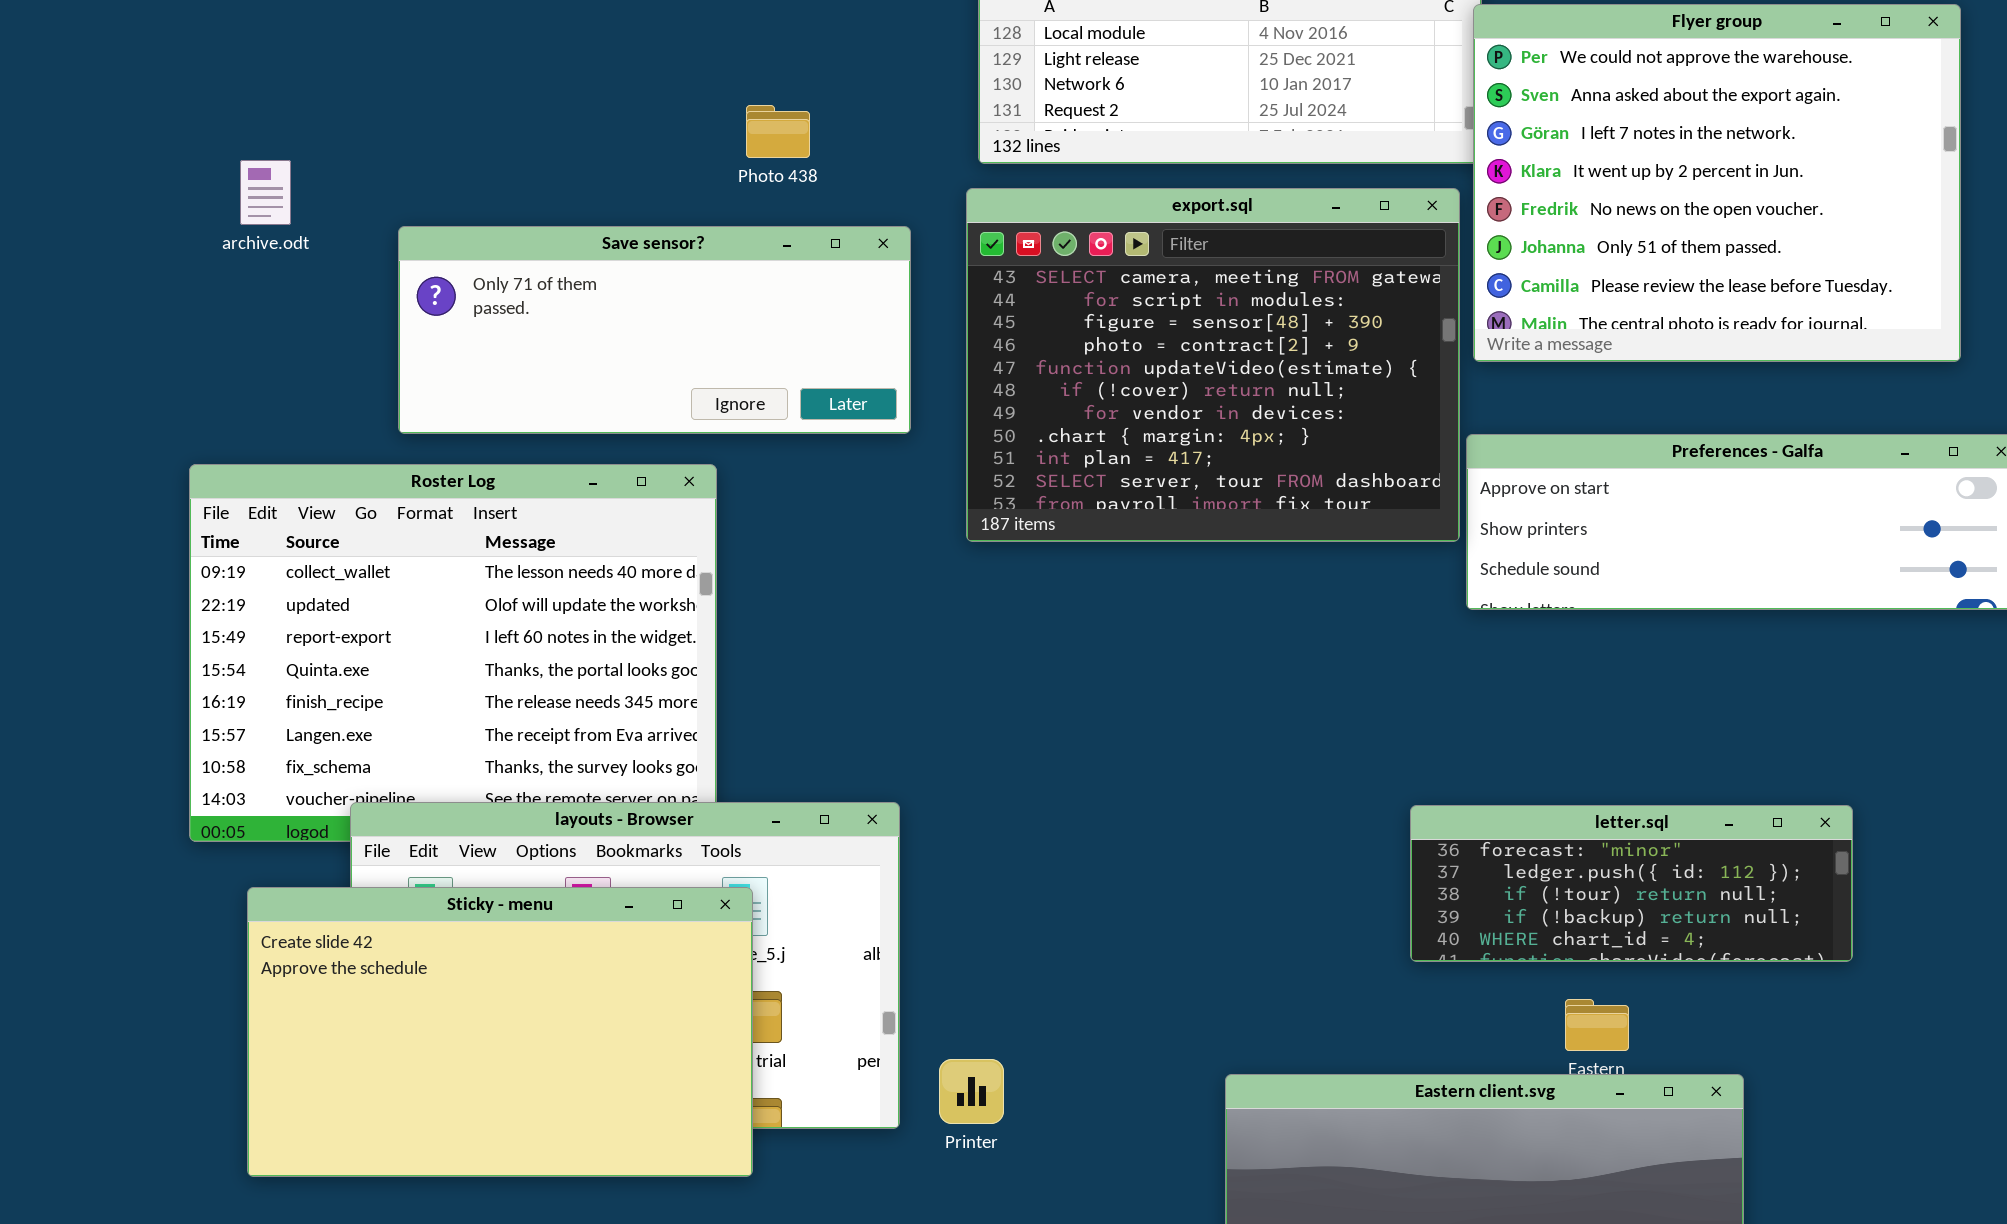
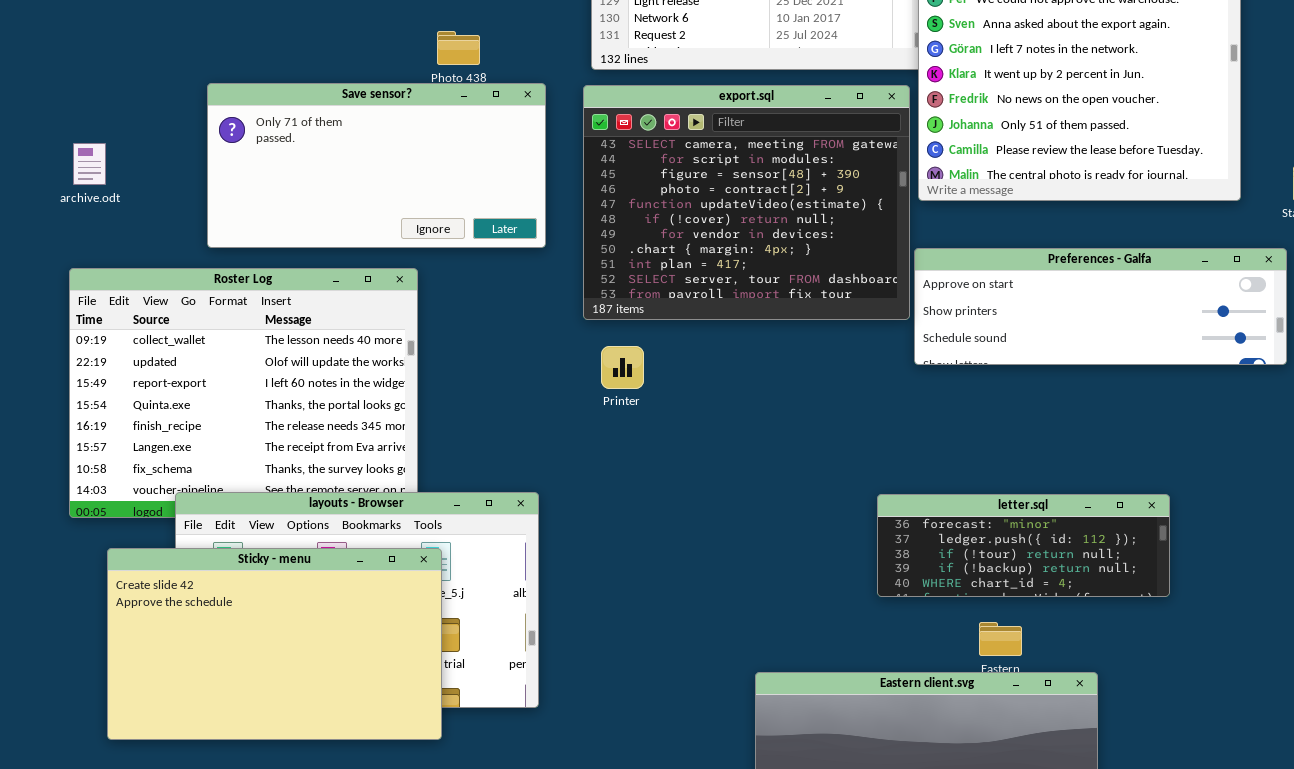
archive.odt: [240,160,291,225] -> [73,143,106,185], moved
Save sensor?: [398,226,911,434] -> [207,83,546,248], resized
Printer: [939,1059,1004,1124] -> [601,346,644,389], moved

